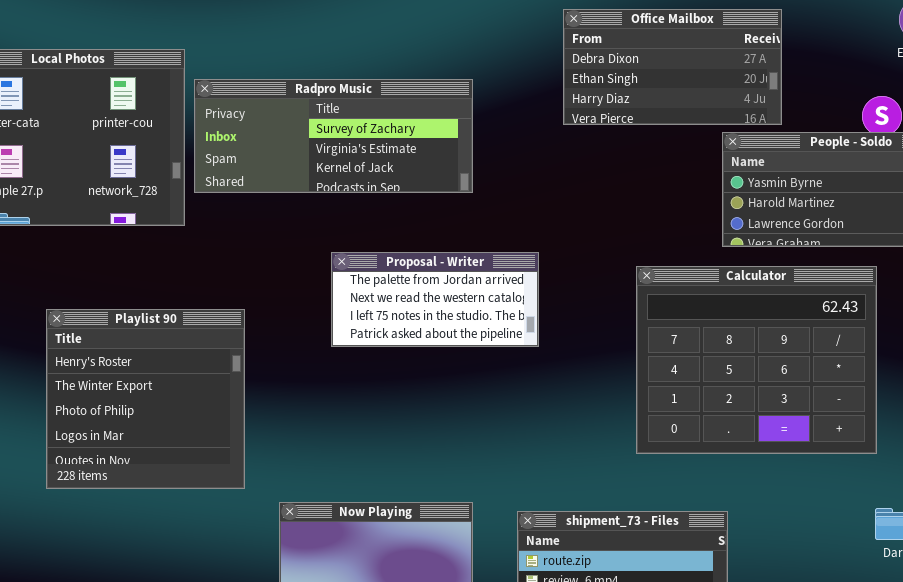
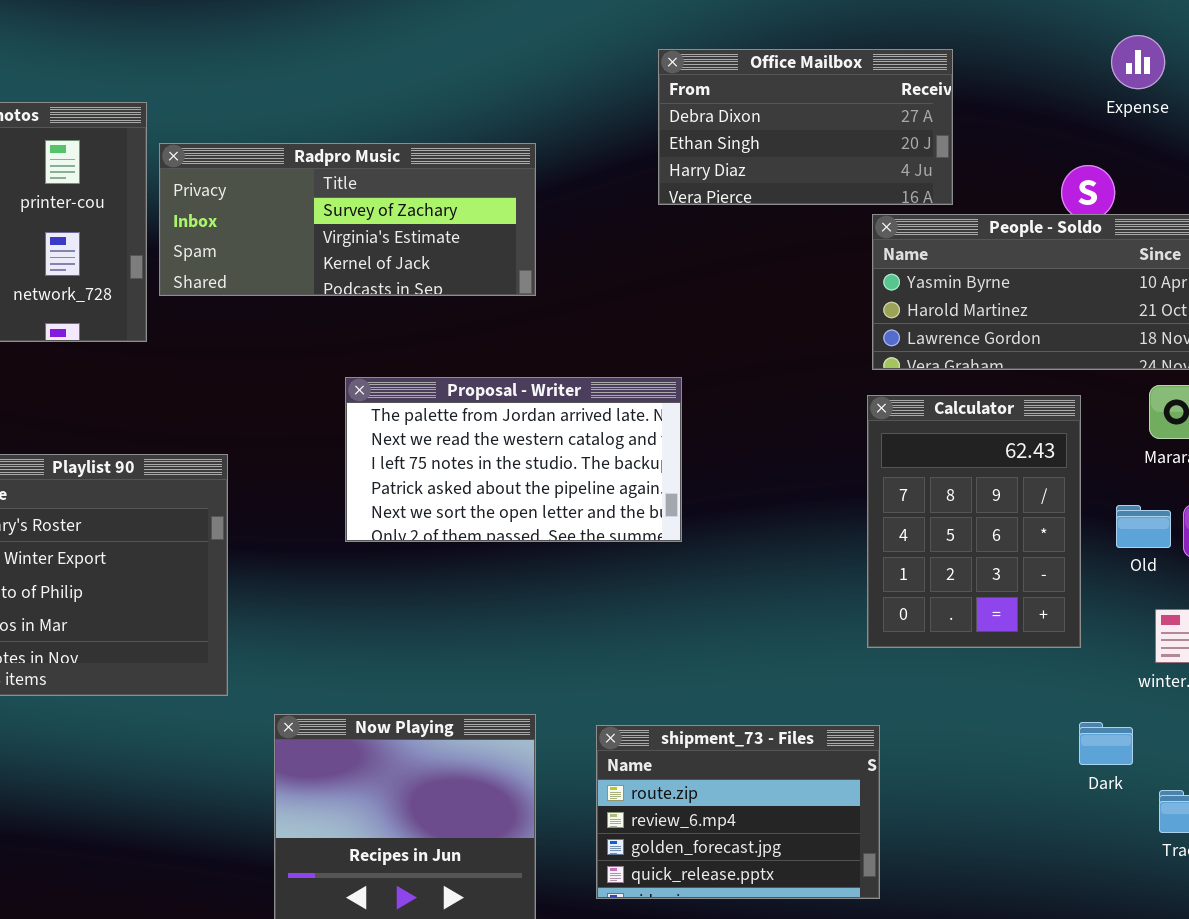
Proposal - Writer: [331,252,539,347] -> [345,377,682,542], resized
Calculator: [636,266,877,454] -> [867,395,1081,648], resized

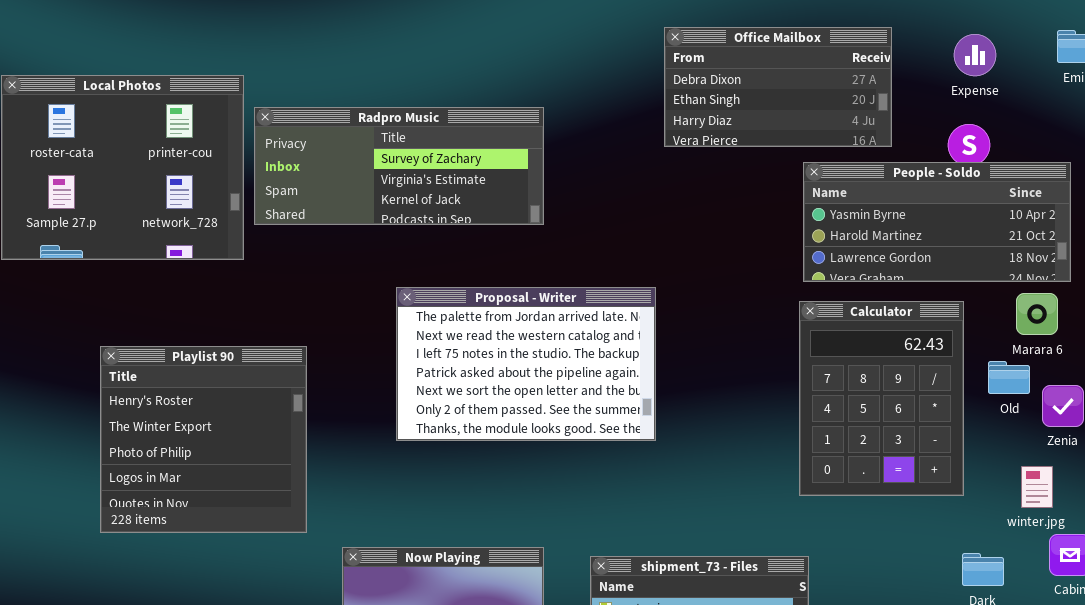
Expense: [1111,35,1165,89] -> [954,34,996,76], moved
Office Mailbox: [658,49,953,205] -> [664,27,892,147], moved
Proposal - Writer: [345,377,682,542] -> [396,287,656,441], resized
Old: [1116,505,1171,548] -> [988,361,1030,394], moved

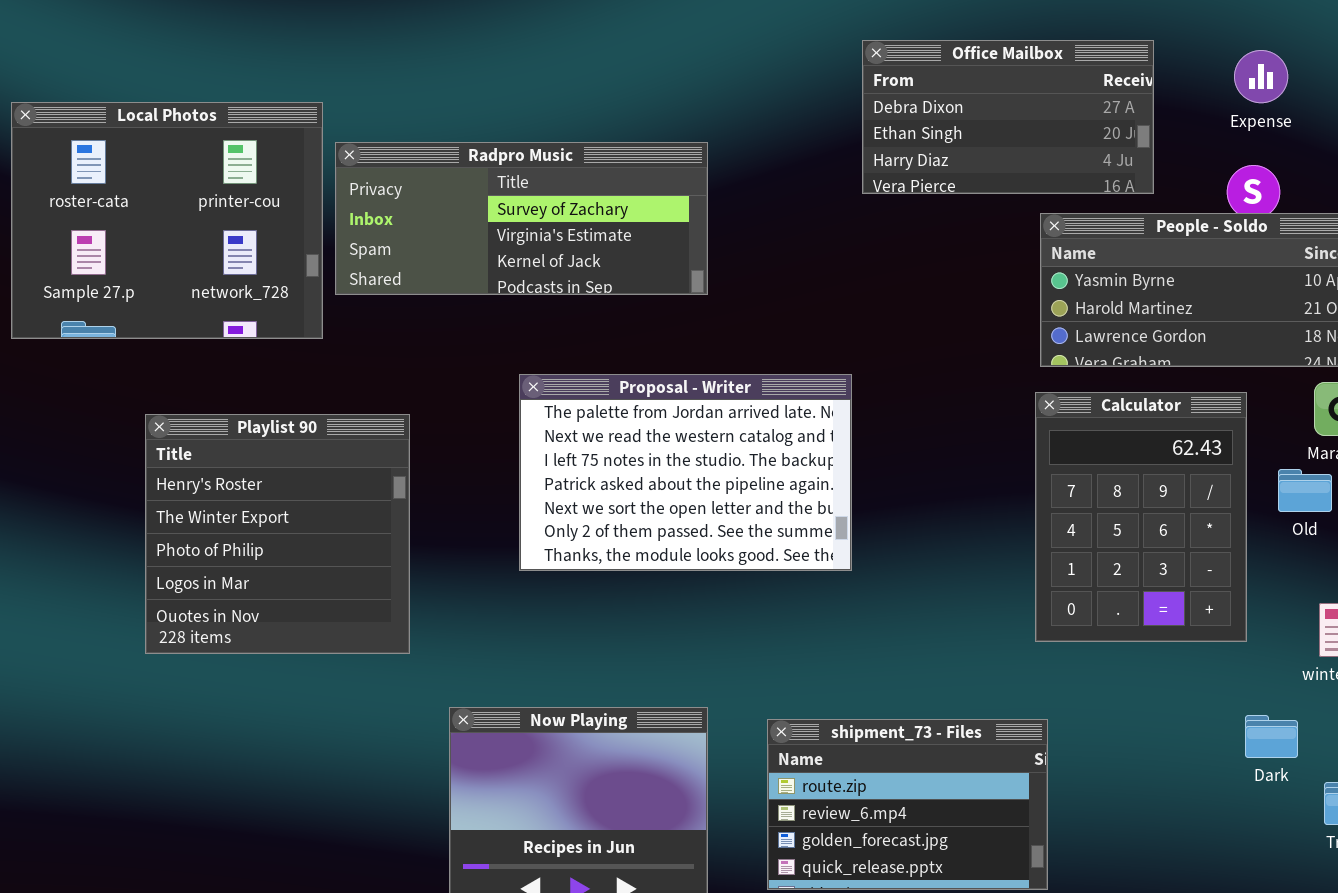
Playlist 90: [100,346,307,533] -> [145,414,410,654], moved

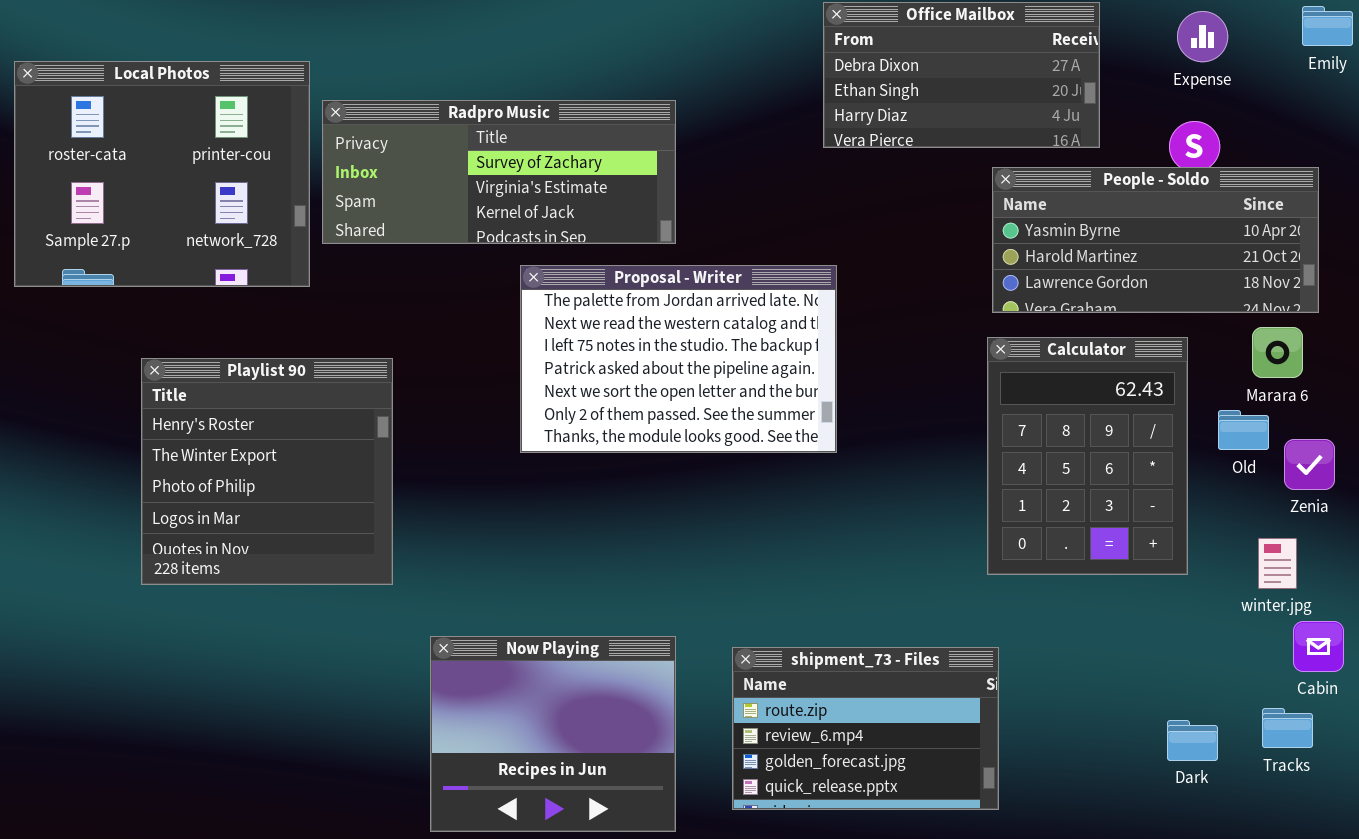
Proposal - Writer: [519,374,852,571] -> [520,265,837,453], moved
Dark: [1245,715,1298,758] -> [1167,720,1218,761], moved

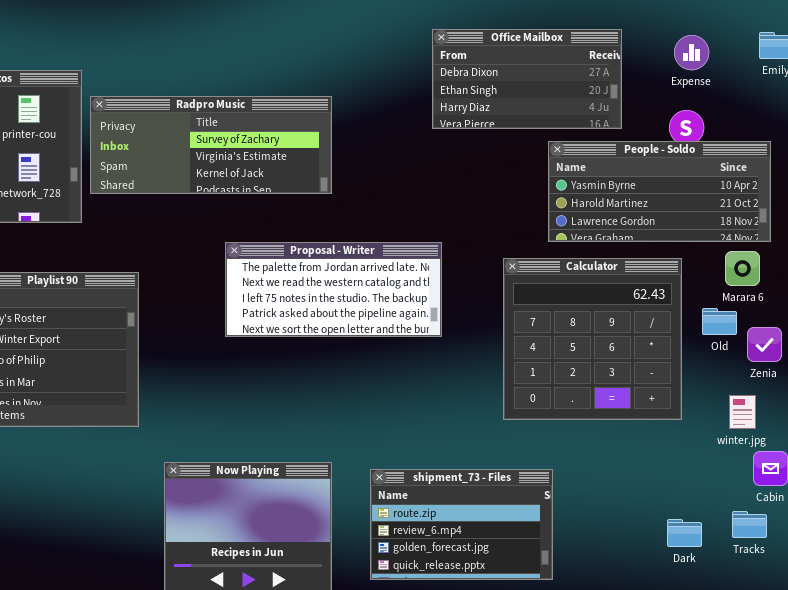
Proposal - Writer: [520,265,837,453] -> [225,242,442,337], resized
Calculator: [987,337,1188,575] -> [503,258,682,420], resized

